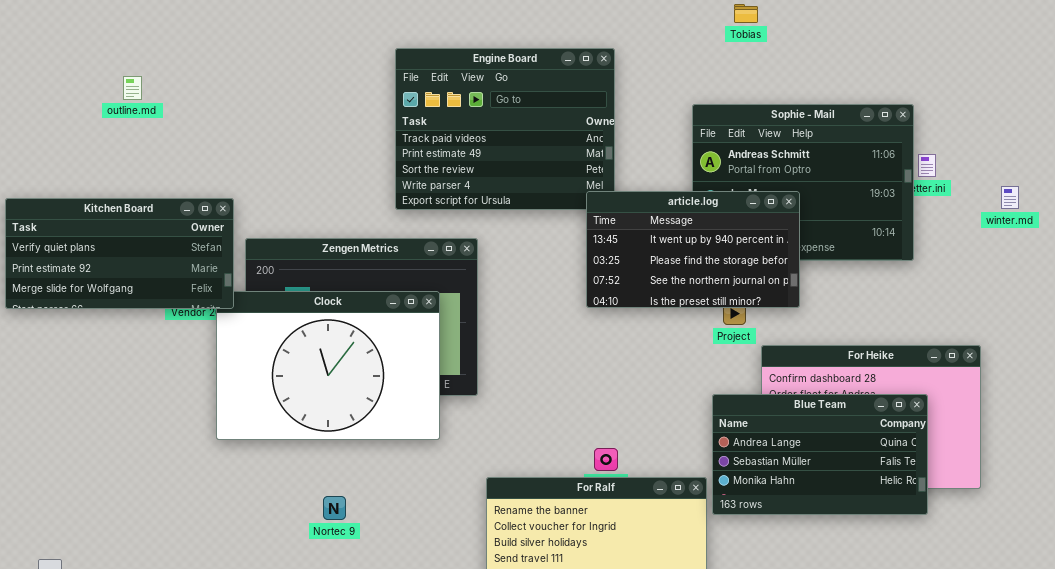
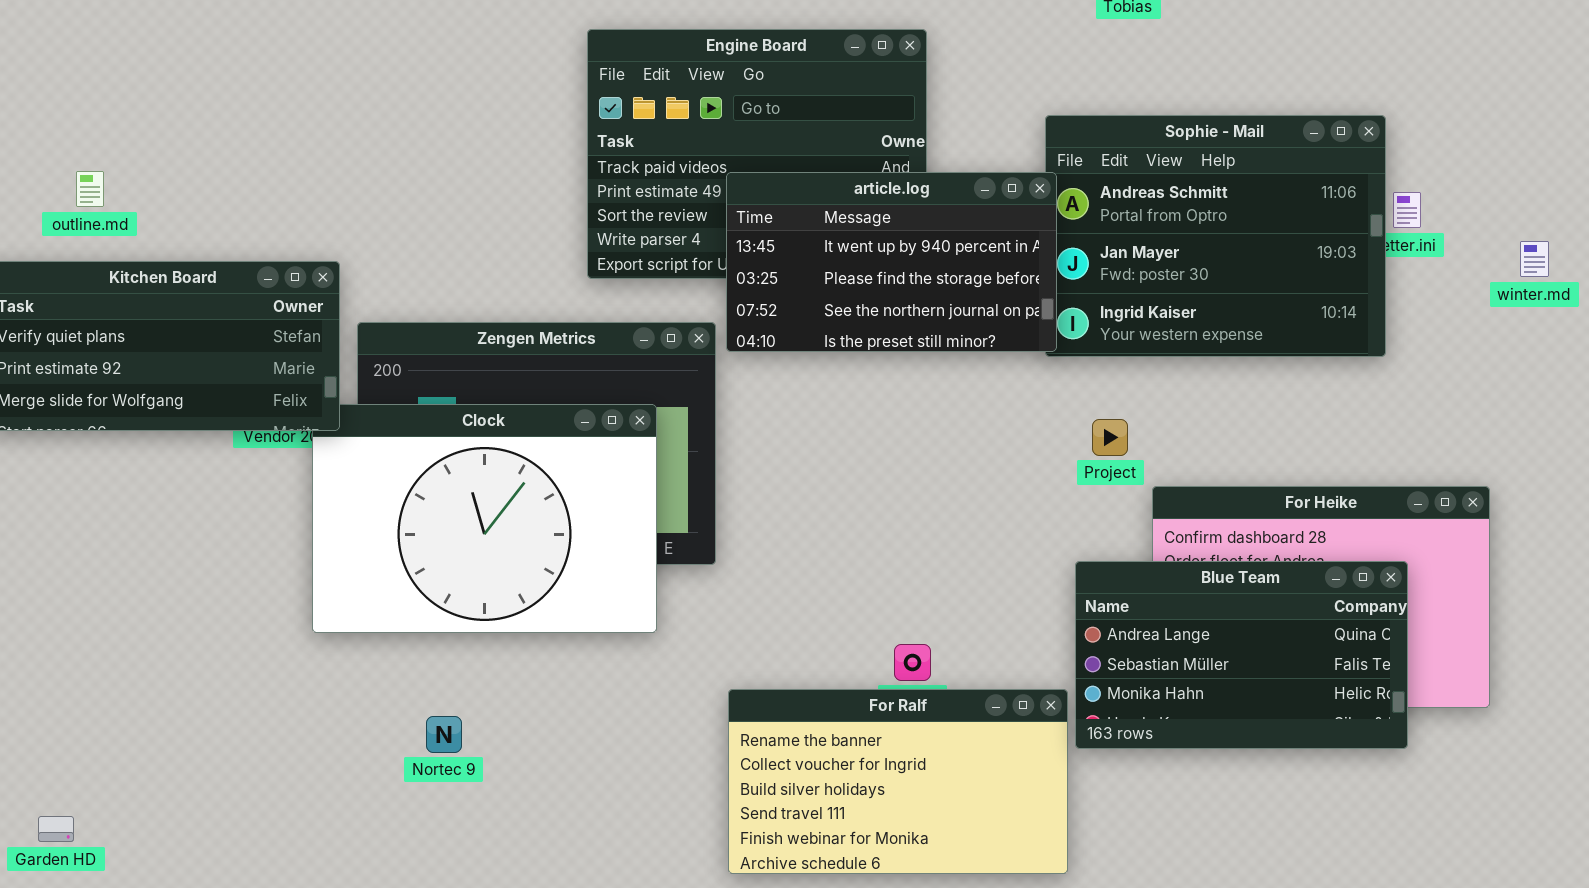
outline.md: [123,76,142,100] -> [76,171,104,207], moved
article.log: [586,191,800,308] -> [726,172,1057,352], moved
Nortec 9: [323,496,346,520] -> [426,716,462,753], moved

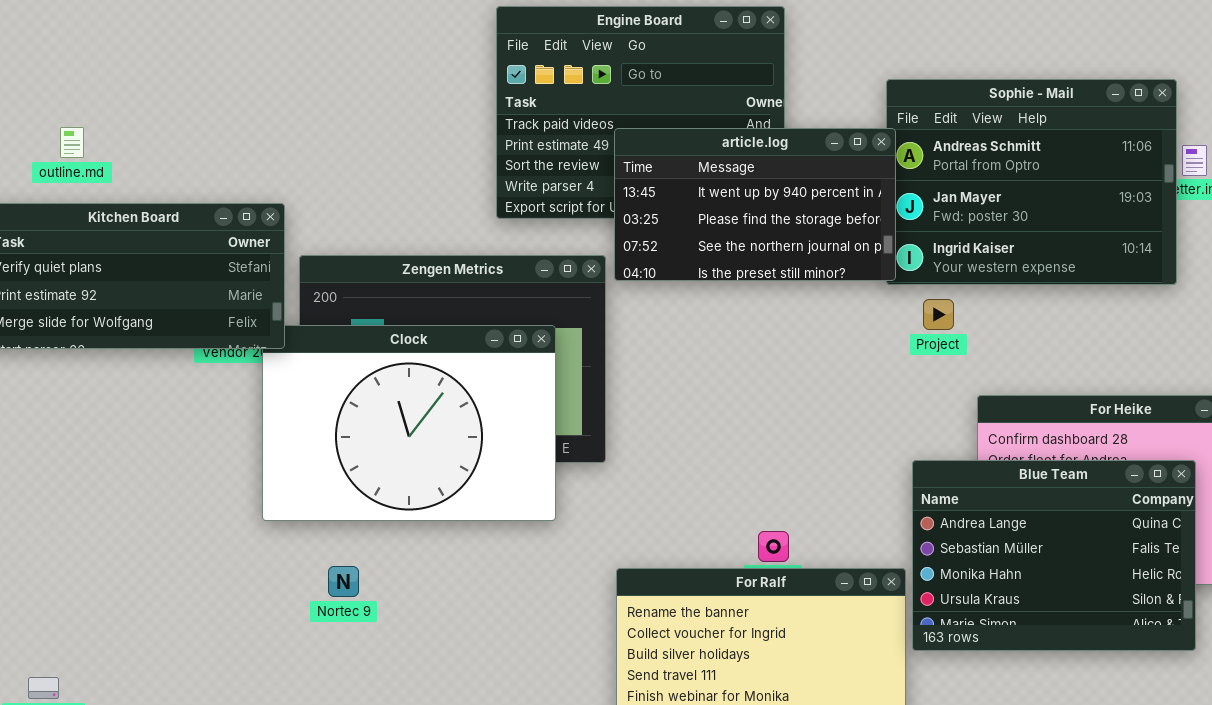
Project: [1092,419,1128,456] -> [923,299,954,330], moved
Blue Team: [1075,561,1408,749] -> [912,460,1196,651], resized
Nortec 9: [426,716,462,753] -> [328,566,359,597], moved

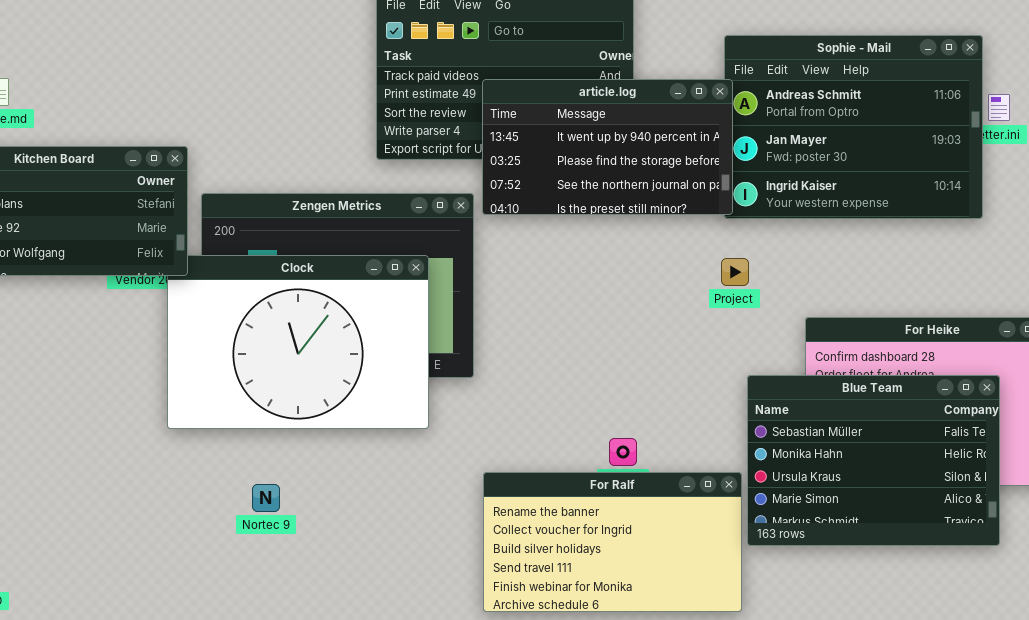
Project: [923,299,954,330] -> [721,258,749,286], moved
Blue Team: [912,460,1196,651] -> [747,375,1000,546], scrolled down 1 row
Nortec 9: [328,566,359,597] -> [252,484,280,512], moved

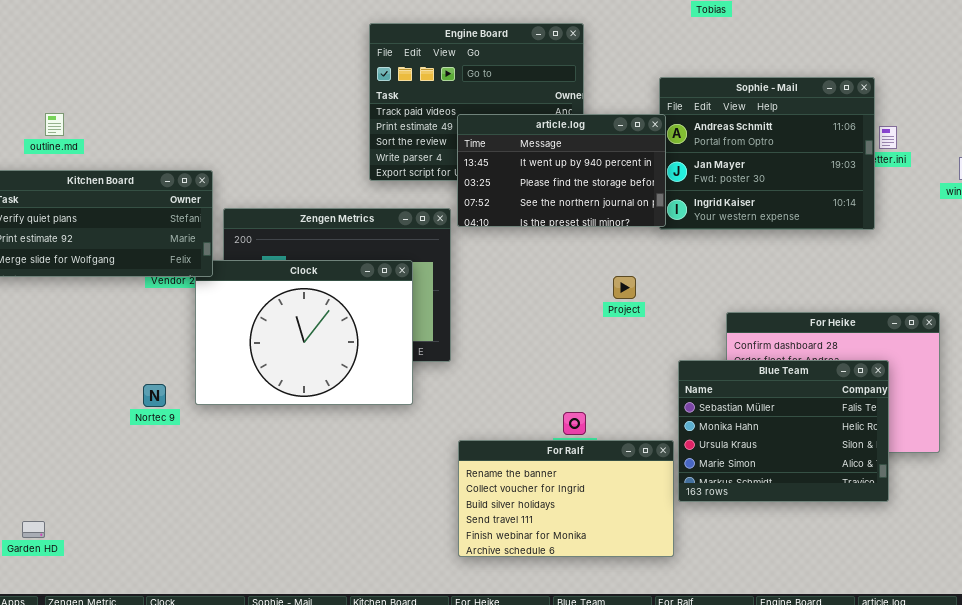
Project: [721,258,749,286] -> [613,276,636,299], moved
Nortec 9: [252,484,280,512] -> [143,384,166,407], moved

